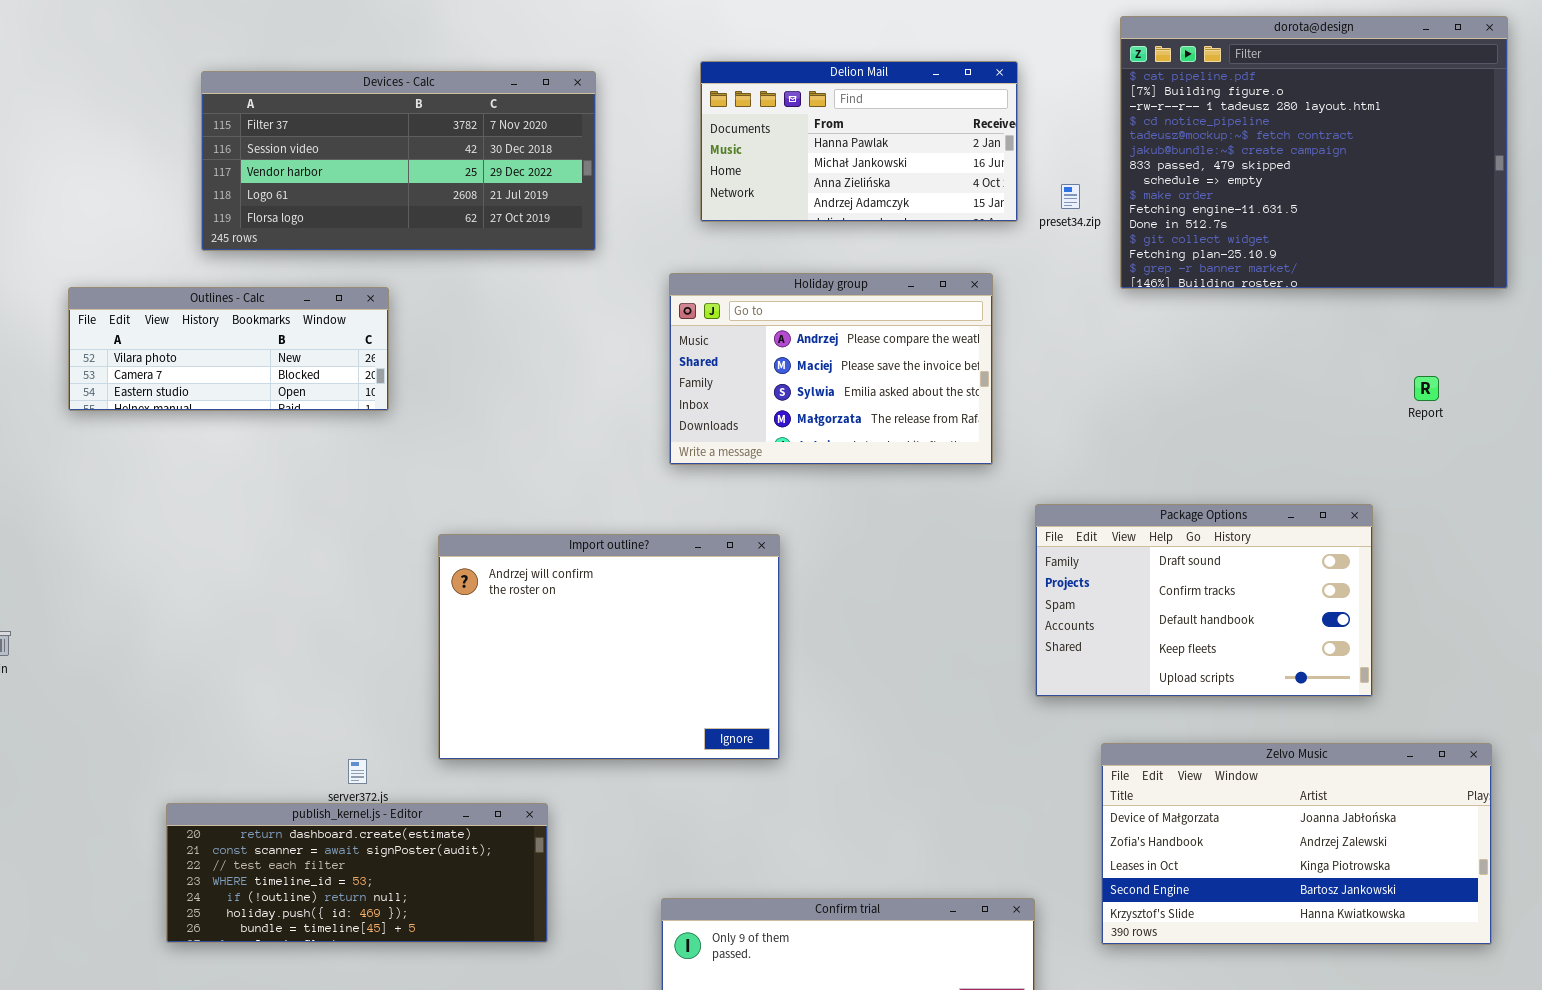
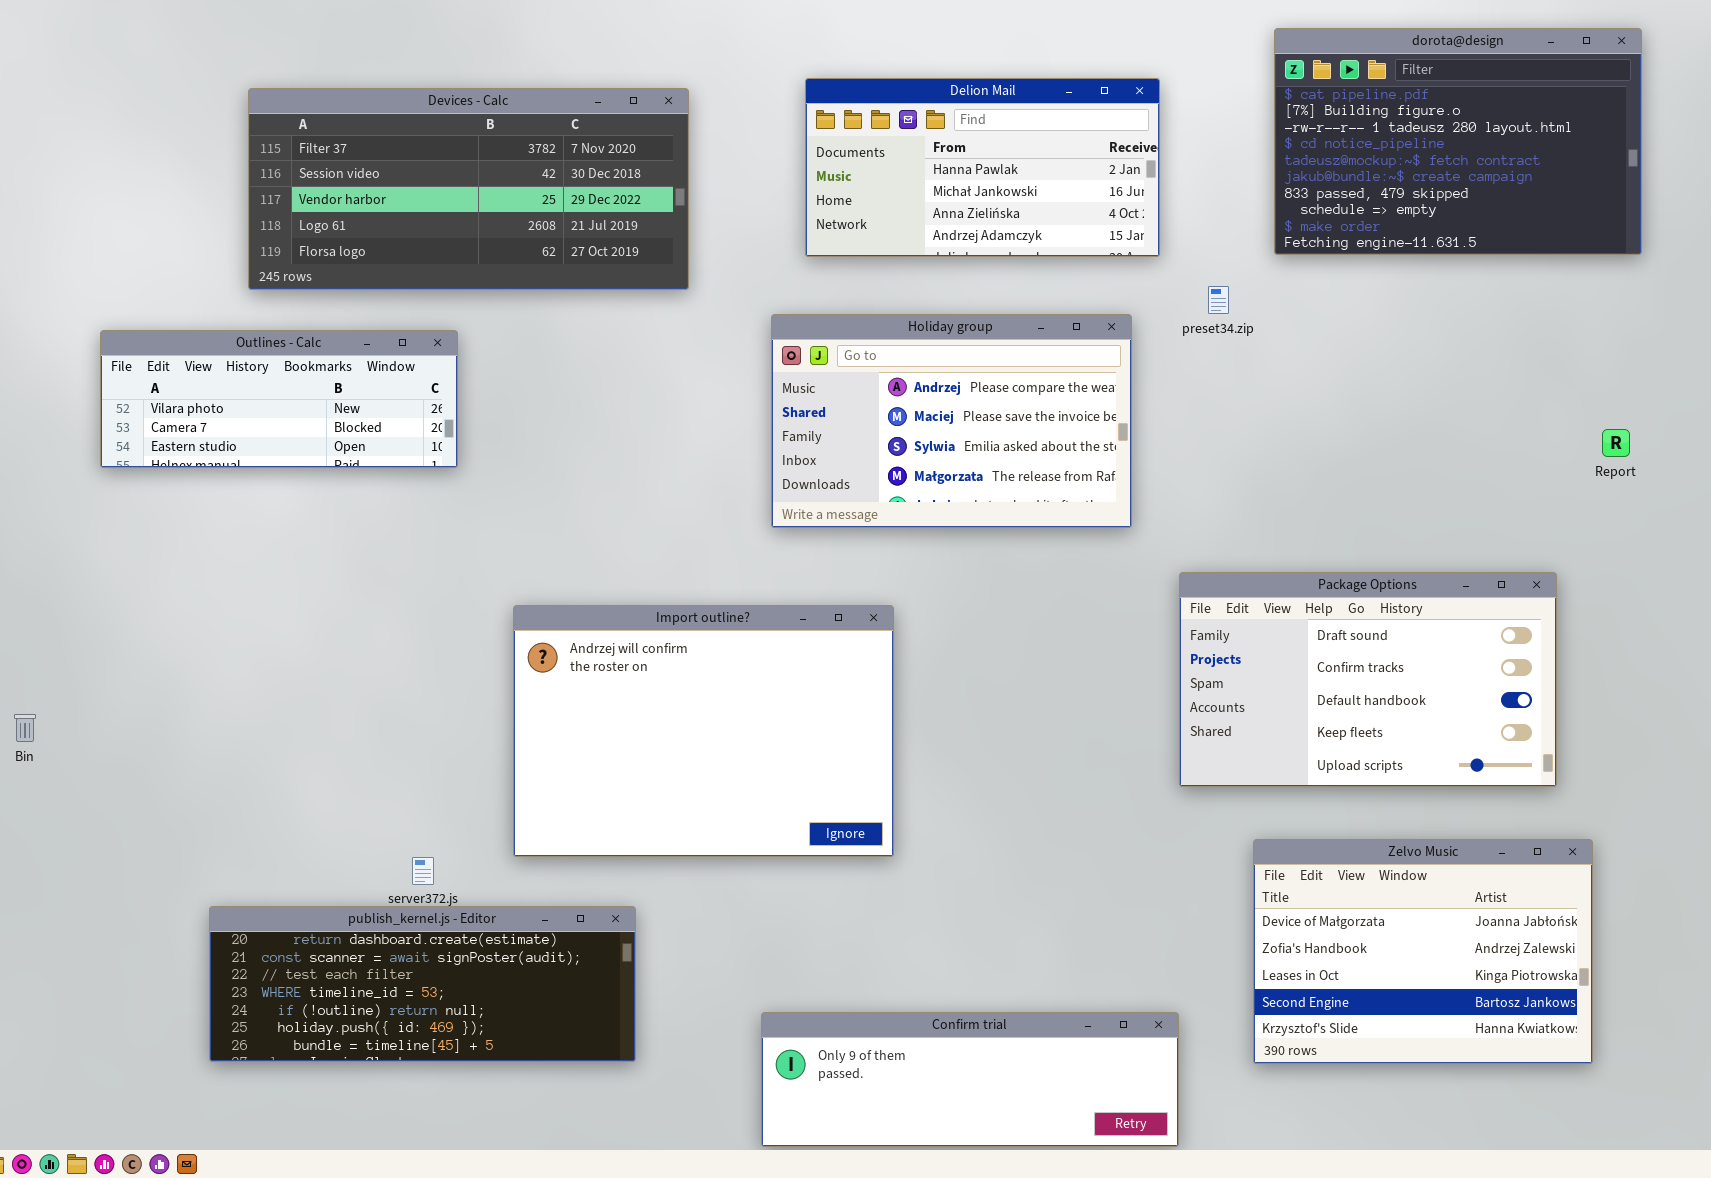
dorota@design: [1120,16,1508,289] -> [1274,28,1642,255], resized
preset34.zip: [1061,184,1080,209] -> [1208,286,1229,314], moved
Zelvo Music: [1101,743,1492,945] -> [1253,839,1593,1064], resized

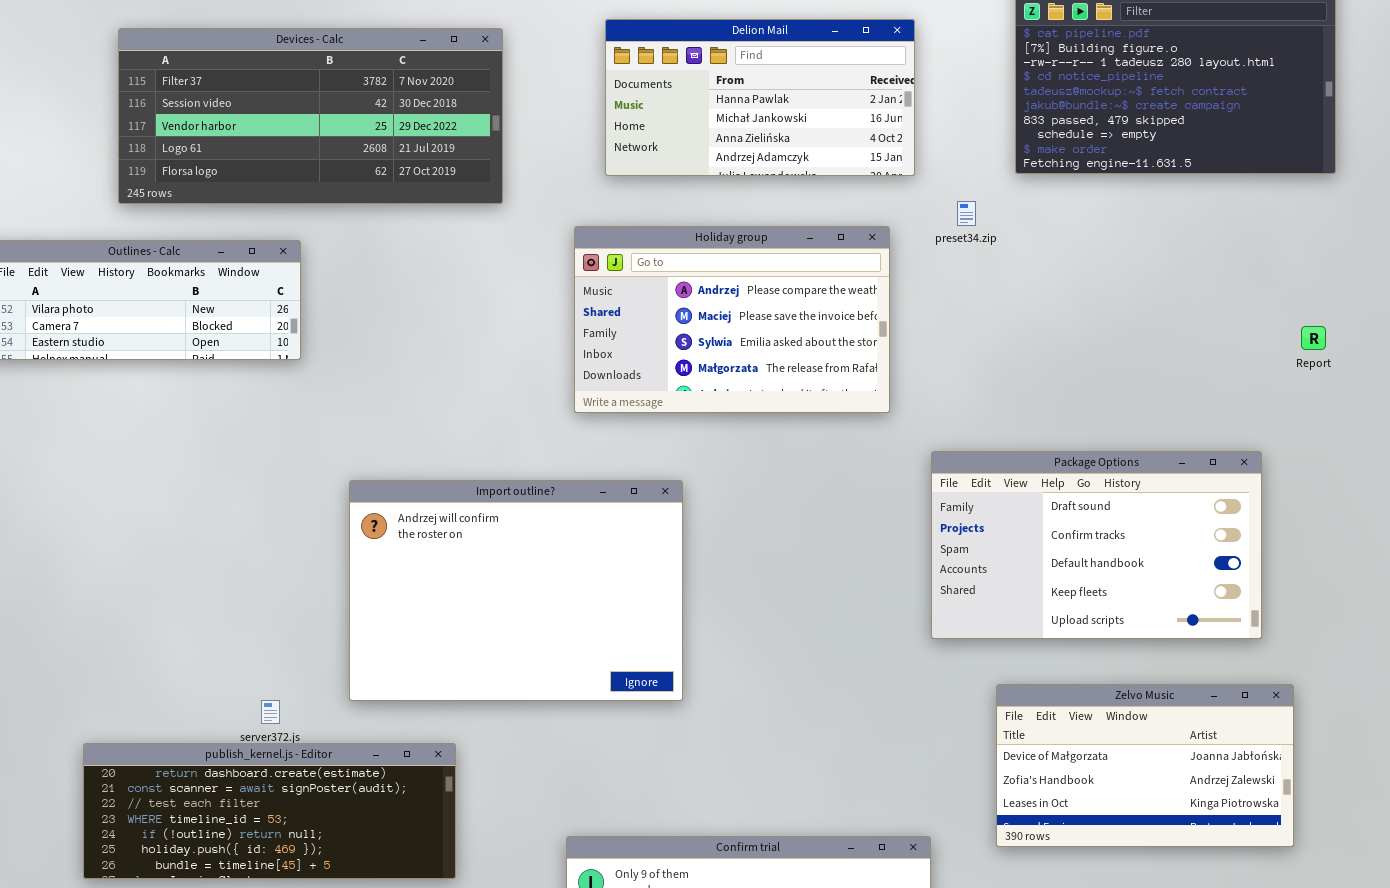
Zelvo Music: [1253,839,1593,1064] -> [996,684,1294,847], resized

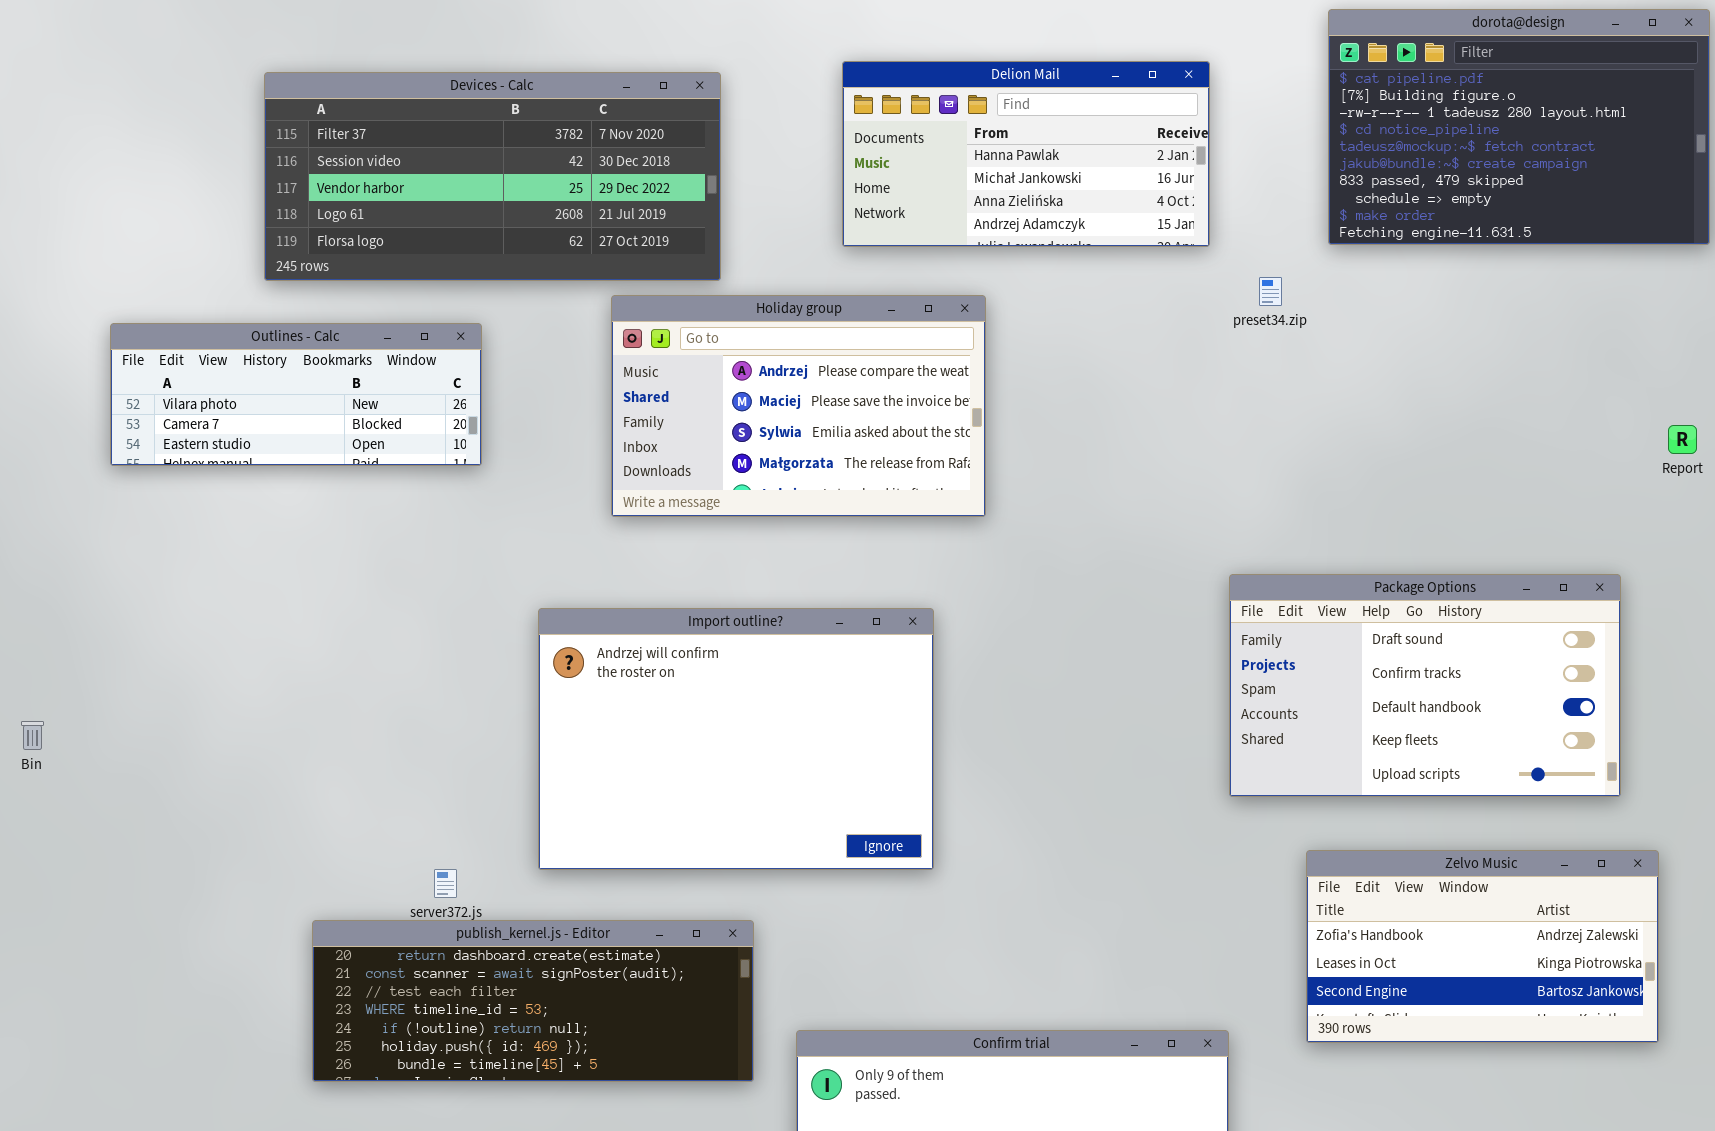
Holiday group: [574,226,890,413] -> [611,295,986,517], moved
Zelvo Music: [996,684,1294,847] -> [1306,850,1659,1043], scrolled down 1 row
publish_kernel.js - Editor: [83,743,456,879] -> [312,920,754,1082], moved

